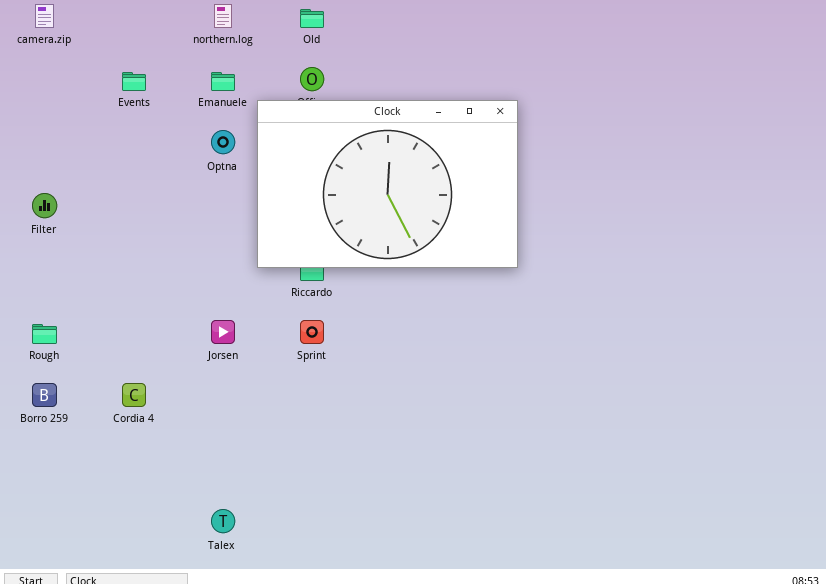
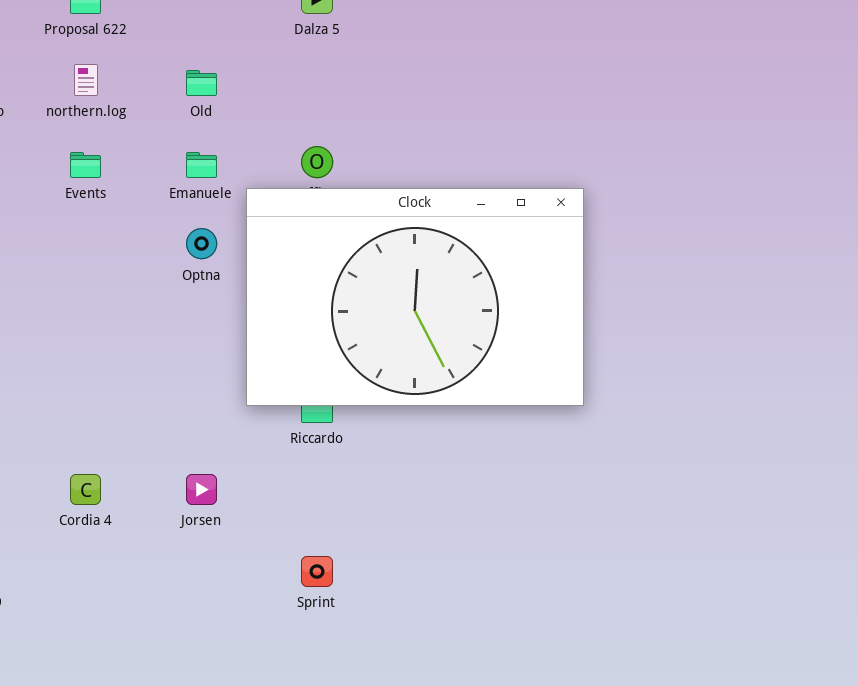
northern.log: [214,4,232,28] -> [74,64,98,96], moved
Old: [300,9,324,28] -> [186,70,217,96], moved
Sprint: [300,320,324,344] -> [301,556,333,587], moved
Cordia 4: [122,383,146,407] -> [70,474,101,505], moved

